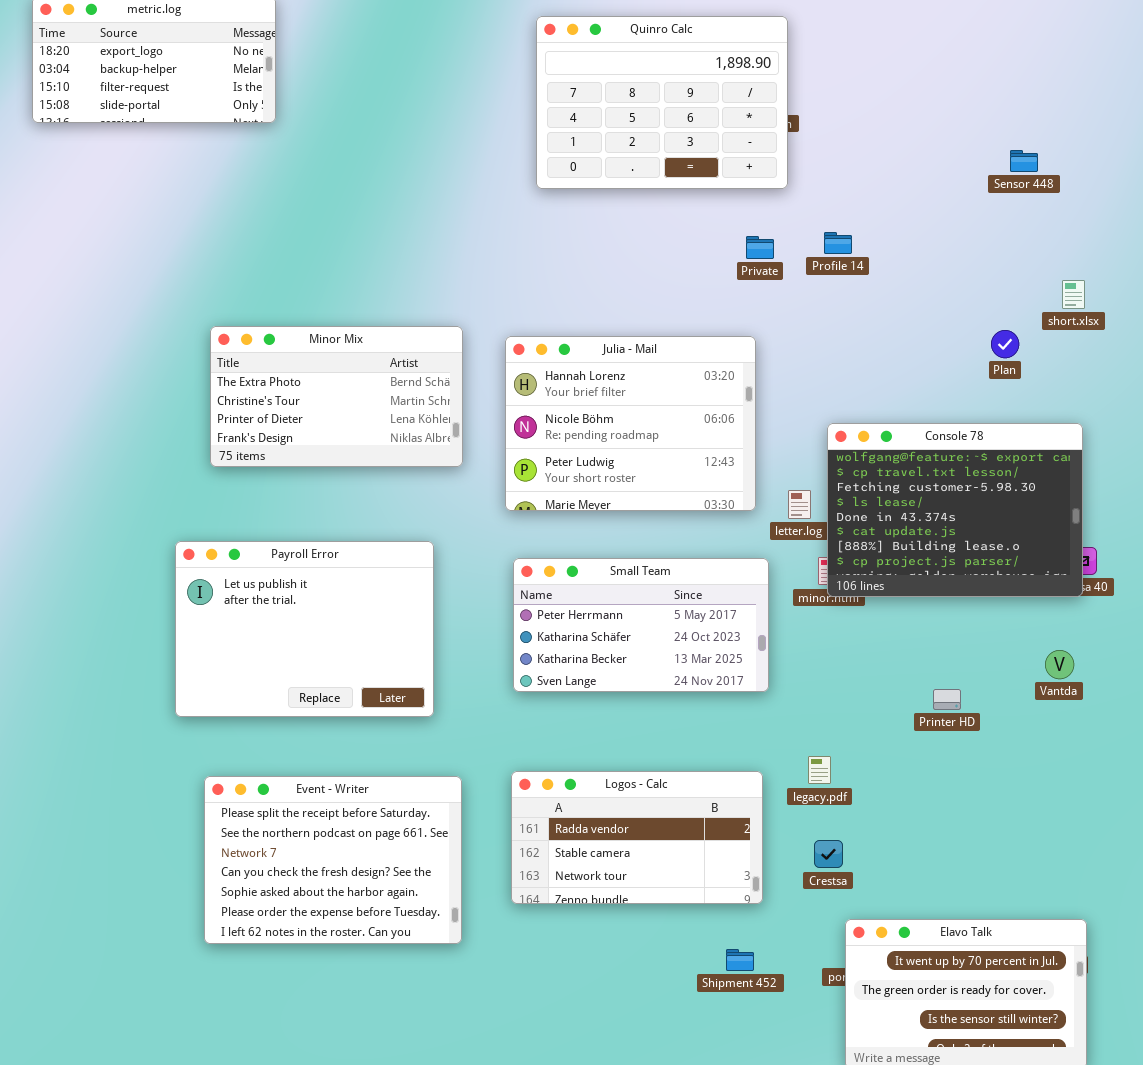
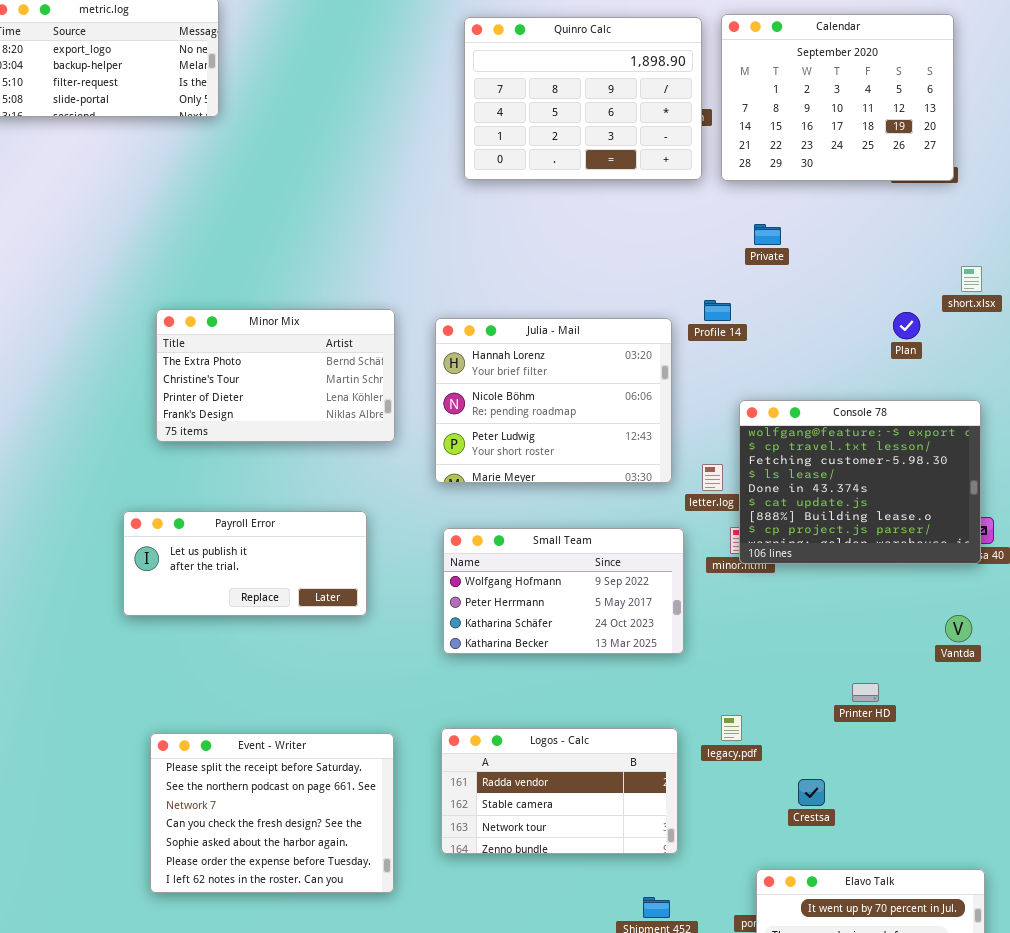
Calendar: none -> [721,14,954,181], opened
Profile 14: [824,232,852,254] -> [704,300,731,321], moved
Private: [746,236,774,259] -> [754,224,781,245], moved
Payroll Error: [175,541,434,717] -> [123,511,367,616], resized
Small Team: [513,558,769,692] -> [443,528,684,654], scrolled up 1 row
Printer HD: [933,689,961,710] -> [852,683,879,702], moved
Crestsa: [814,840,843,868] -> [798,779,825,806], moved

